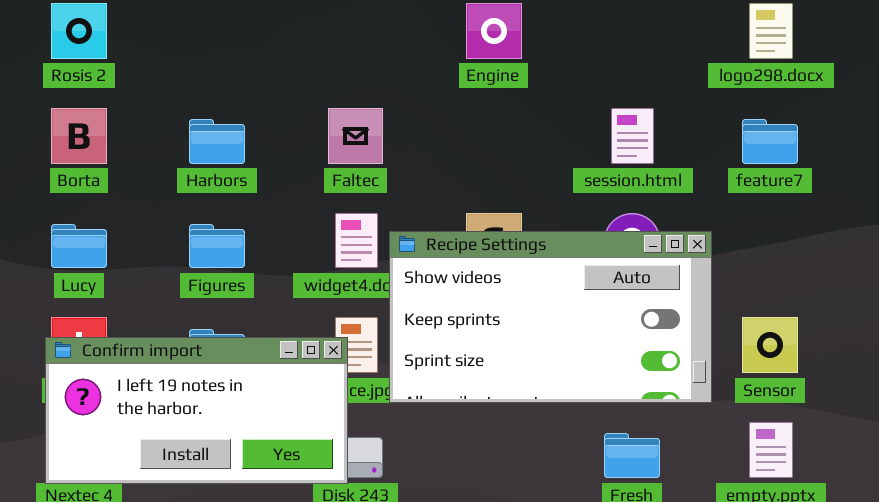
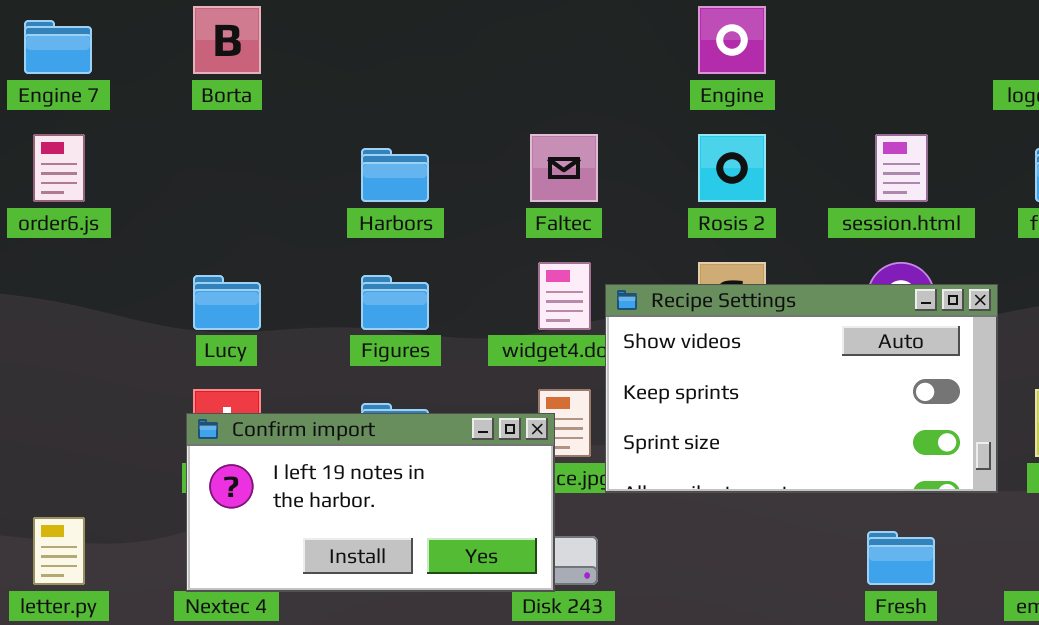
Rosis 2: [51,3,107,59] -> [698,134,766,202], moved
Borta: [51,108,107,164] -> [193,6,261,74], moved

